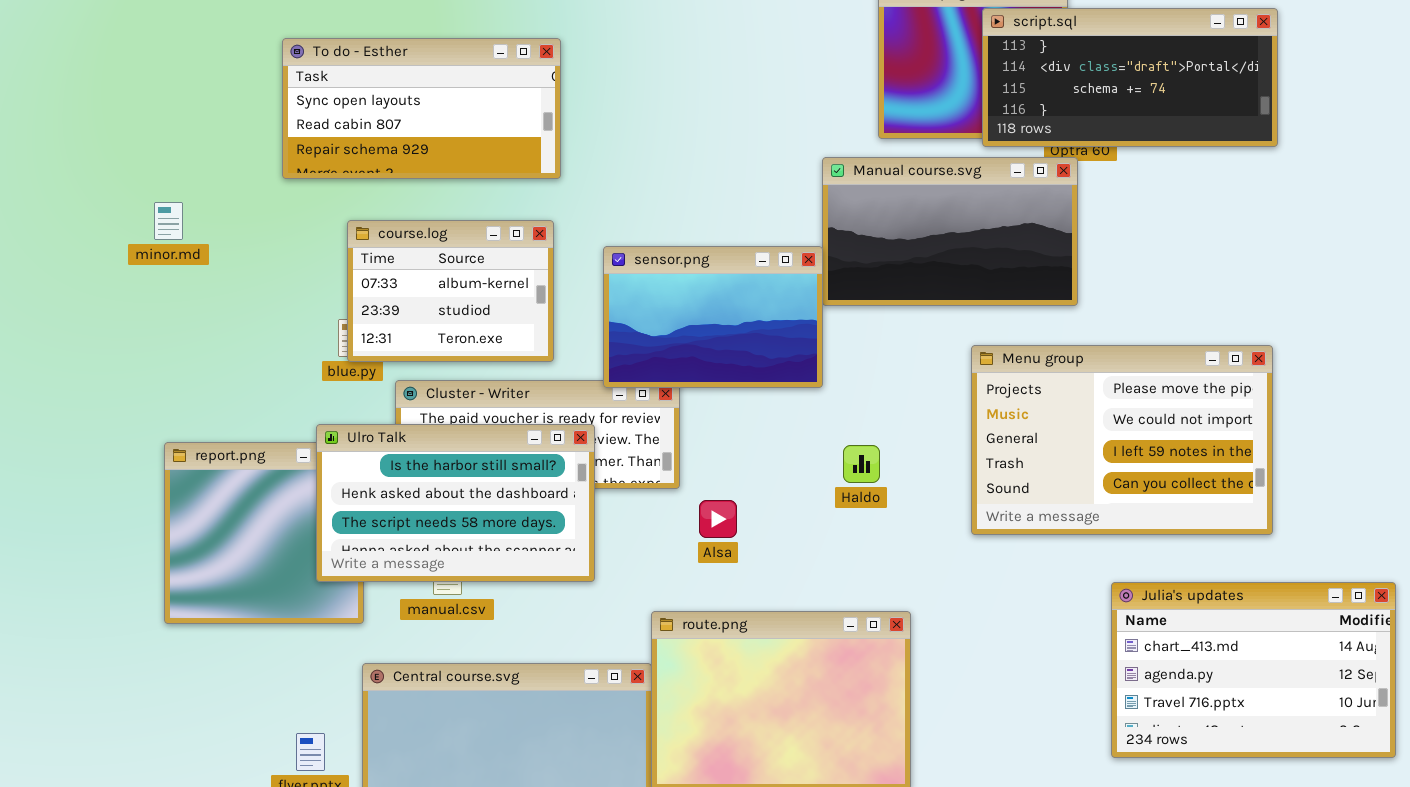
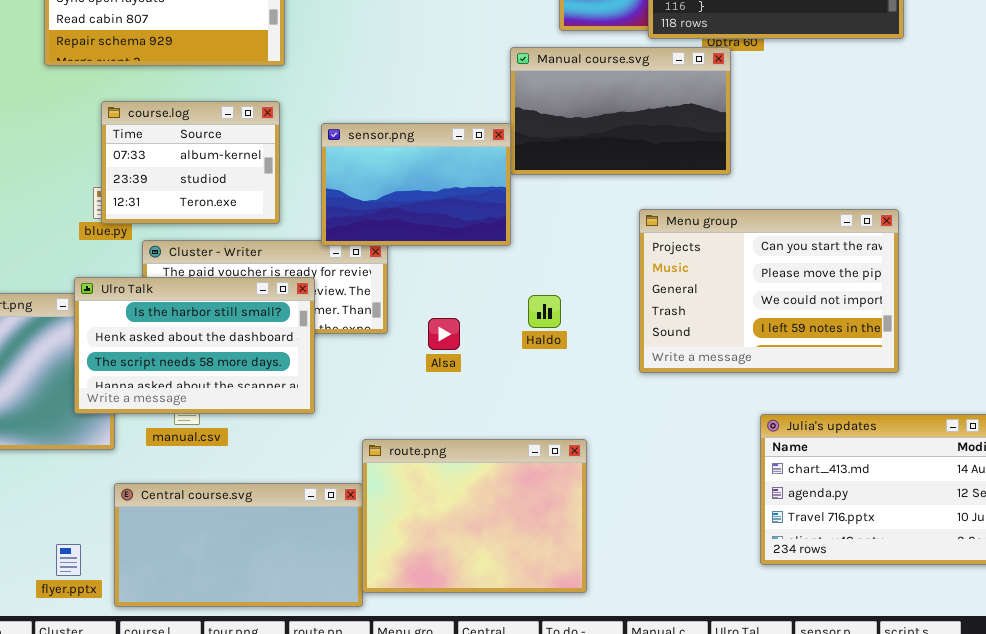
Menu group: [971,345,1273,535] -> [639,209,899,373], scrolled up 1 row
Alsa: [699,500,737,538] -> [428,318,460,350], moved

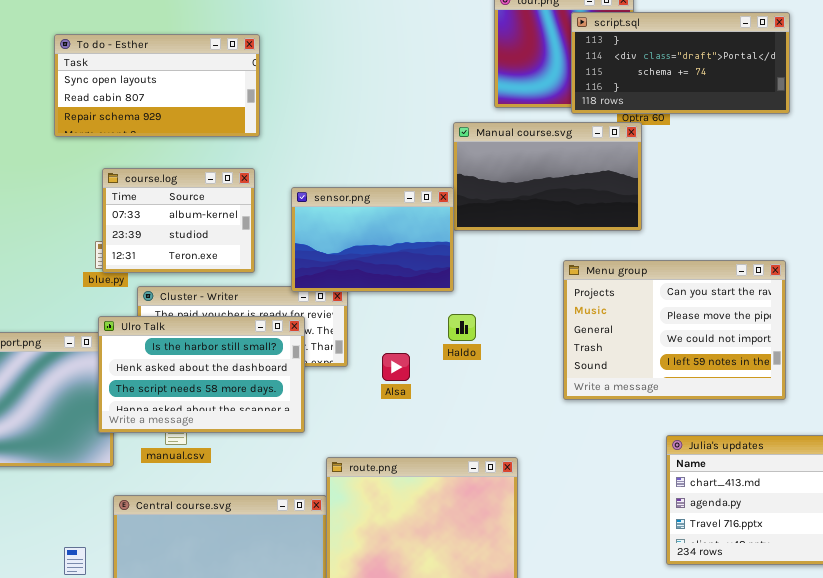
Ulro Talk: [74,277,315,414] -> [98,316,305,433], moved
Haldo: [528,295,561,328] -> [448,314,476,341], moved

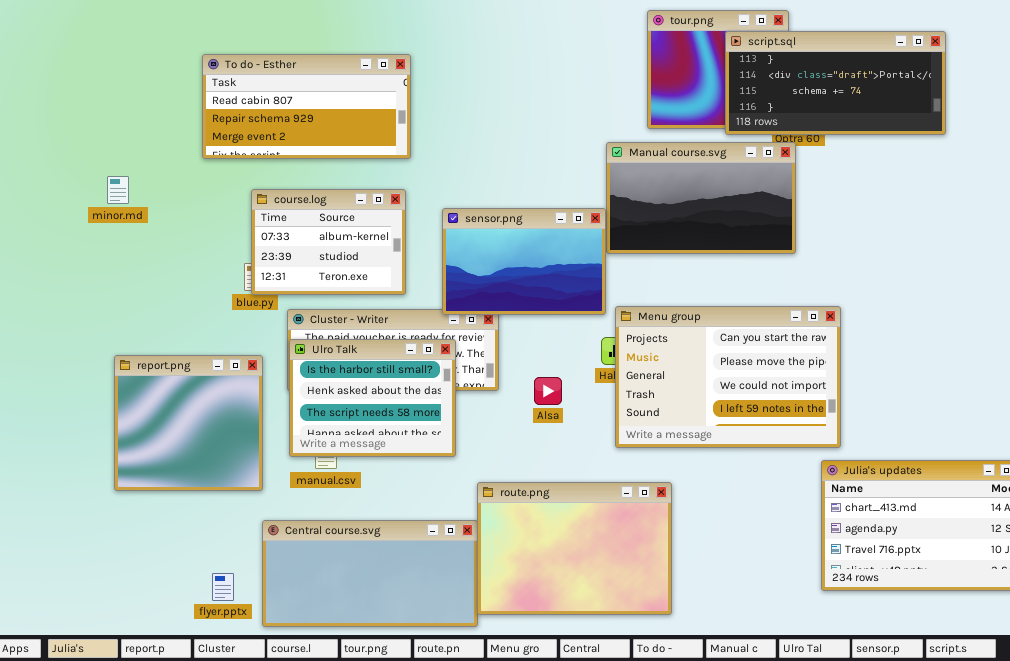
To do - Esther: [54,34,260,137] -> [202,54,411,159], scrolled down 1 row
Menu group: [563,260,786,400] -> [615,306,841,448], moved
Ulro Talk: [98,316,305,433] -> [289,339,456,457], resized

